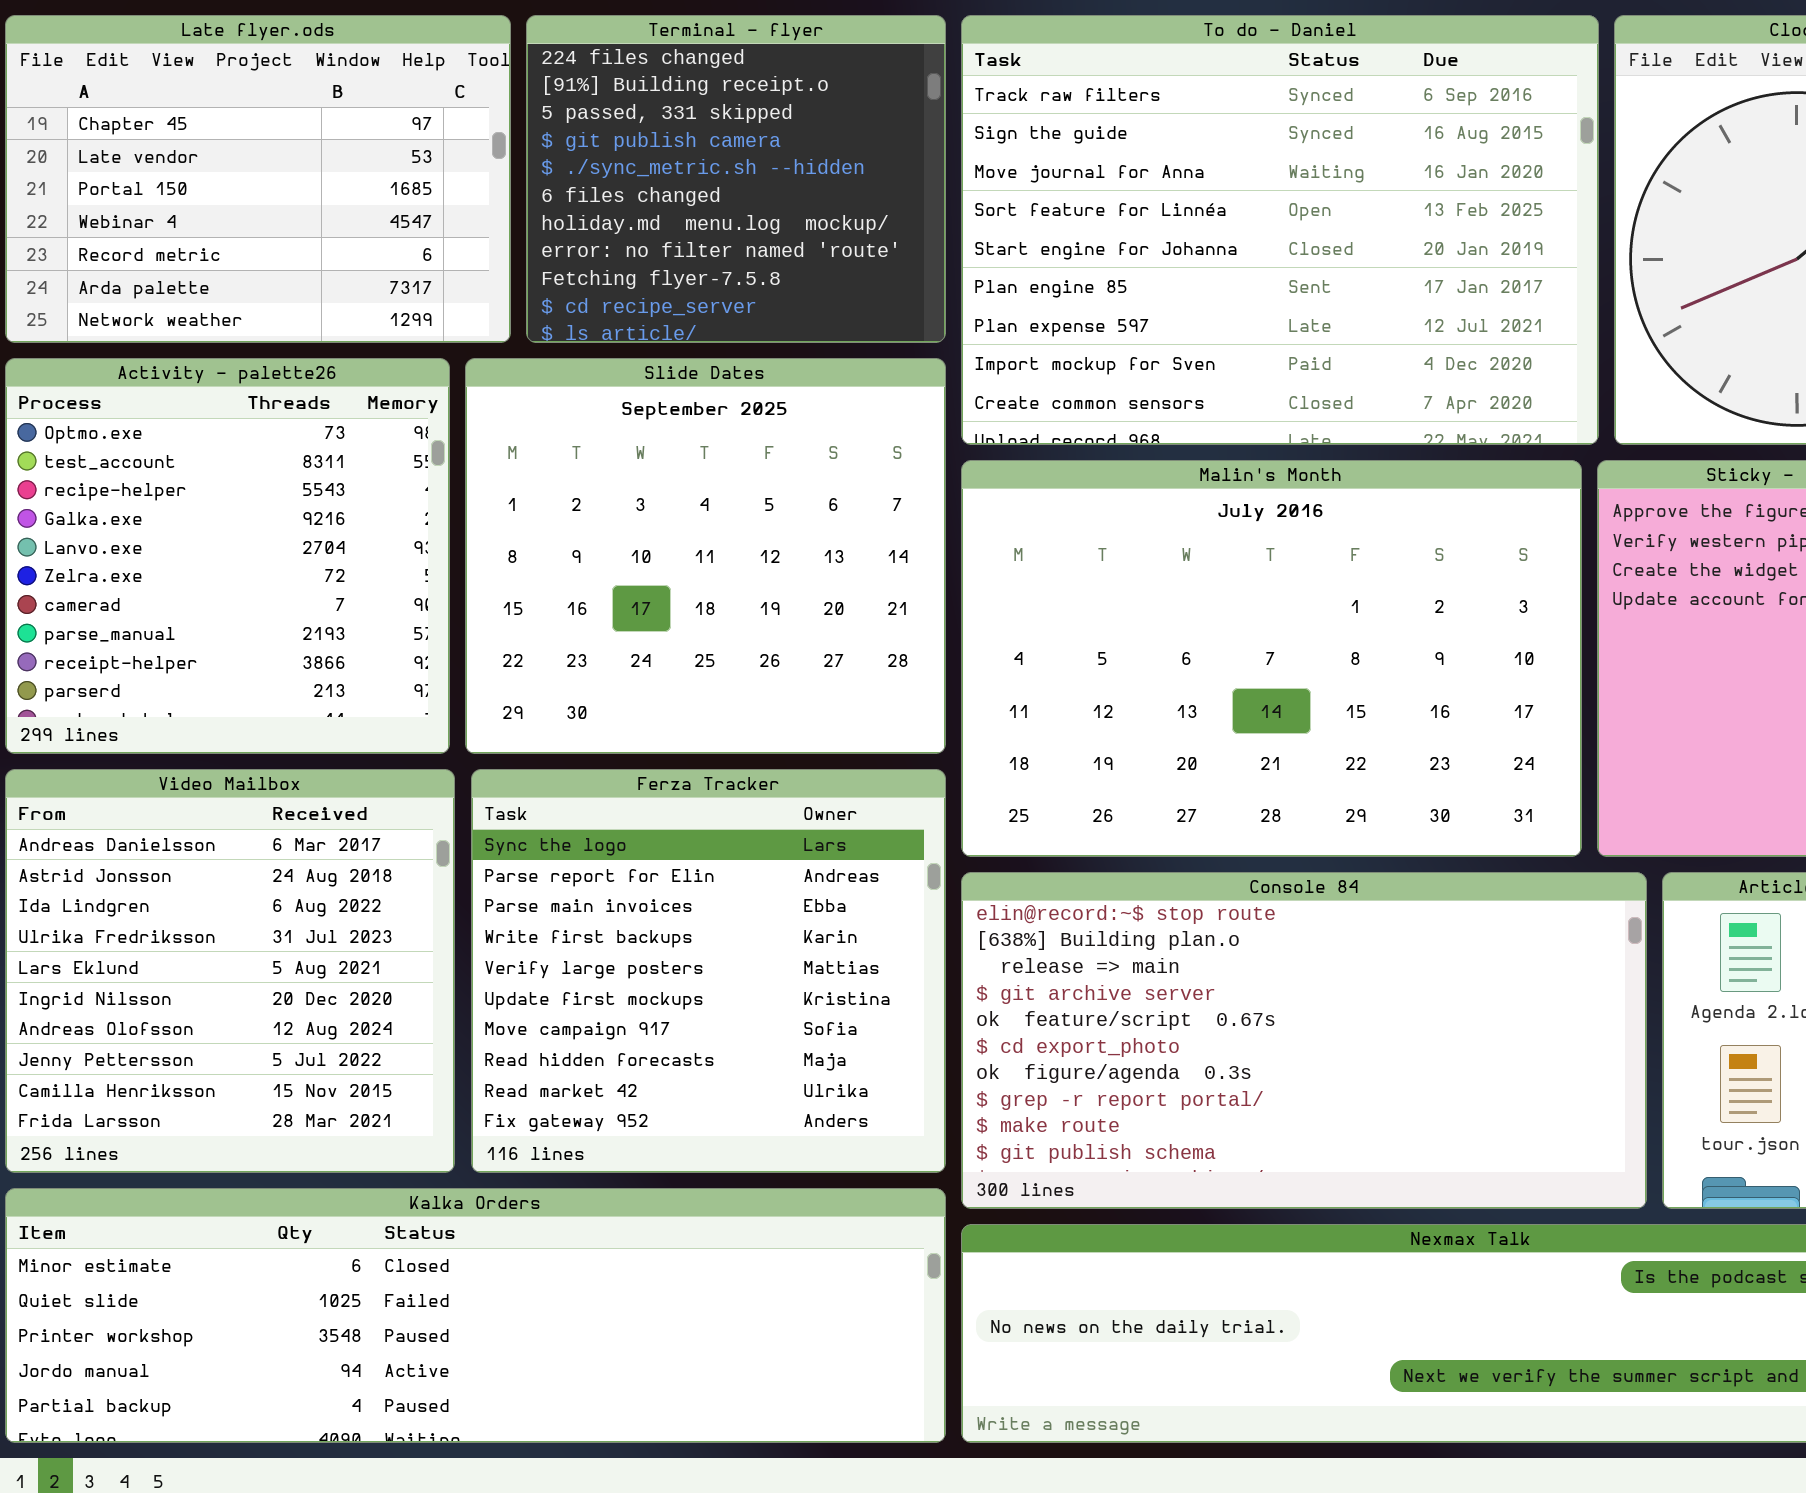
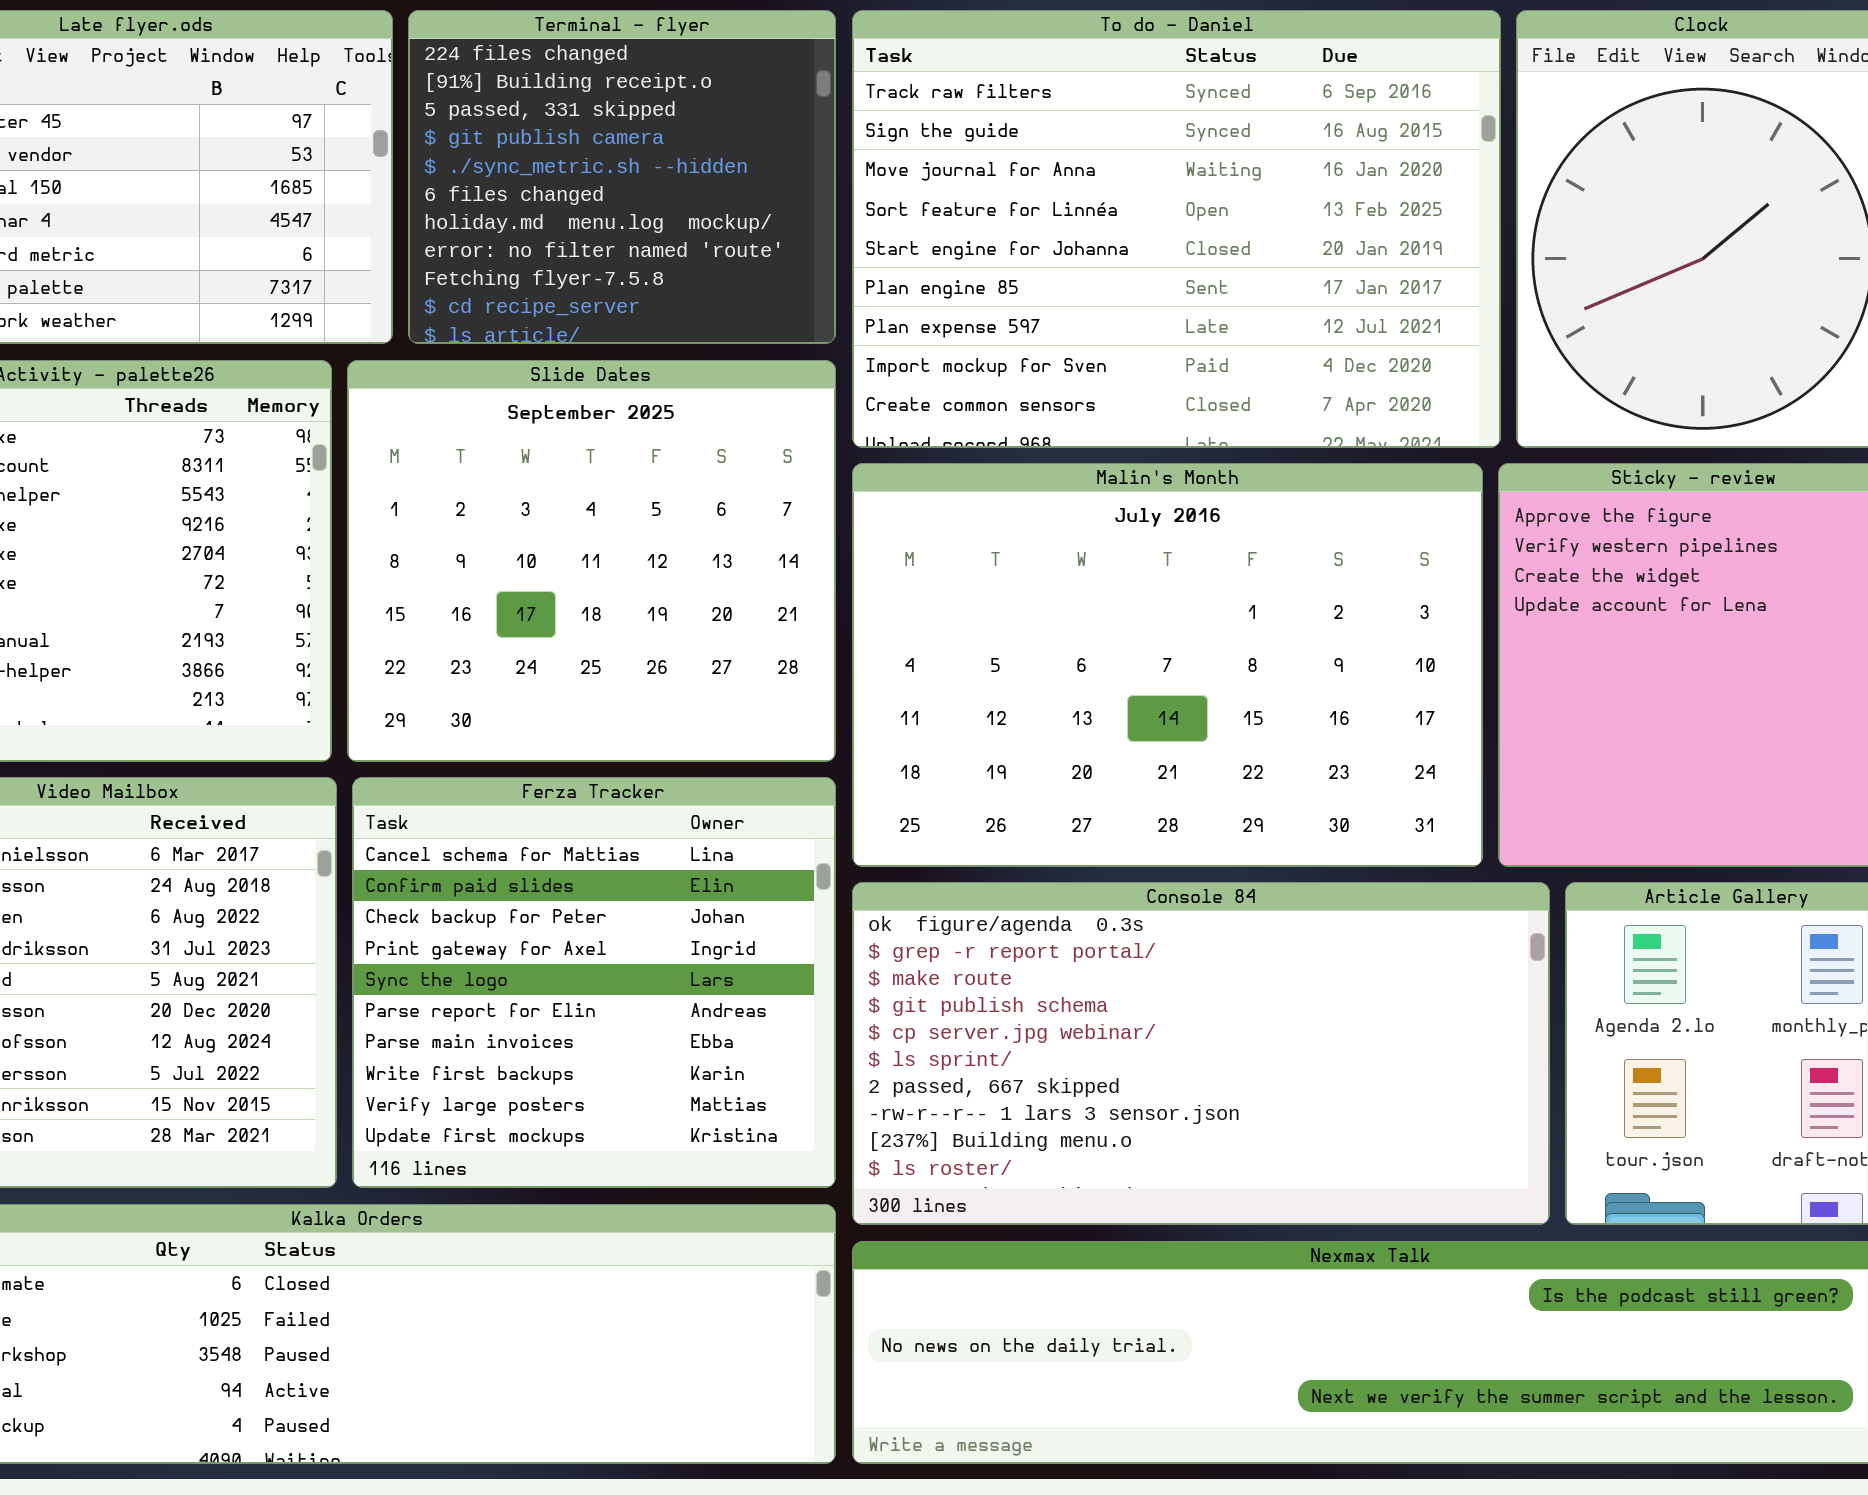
Ferza Tracker: [471,769,946,1173] -> [352,777,836,1188], scrolled up 4 rows
Console 84: [961,872,1647,1209] -> [852,882,1550,1225], scrolled down 6 rows

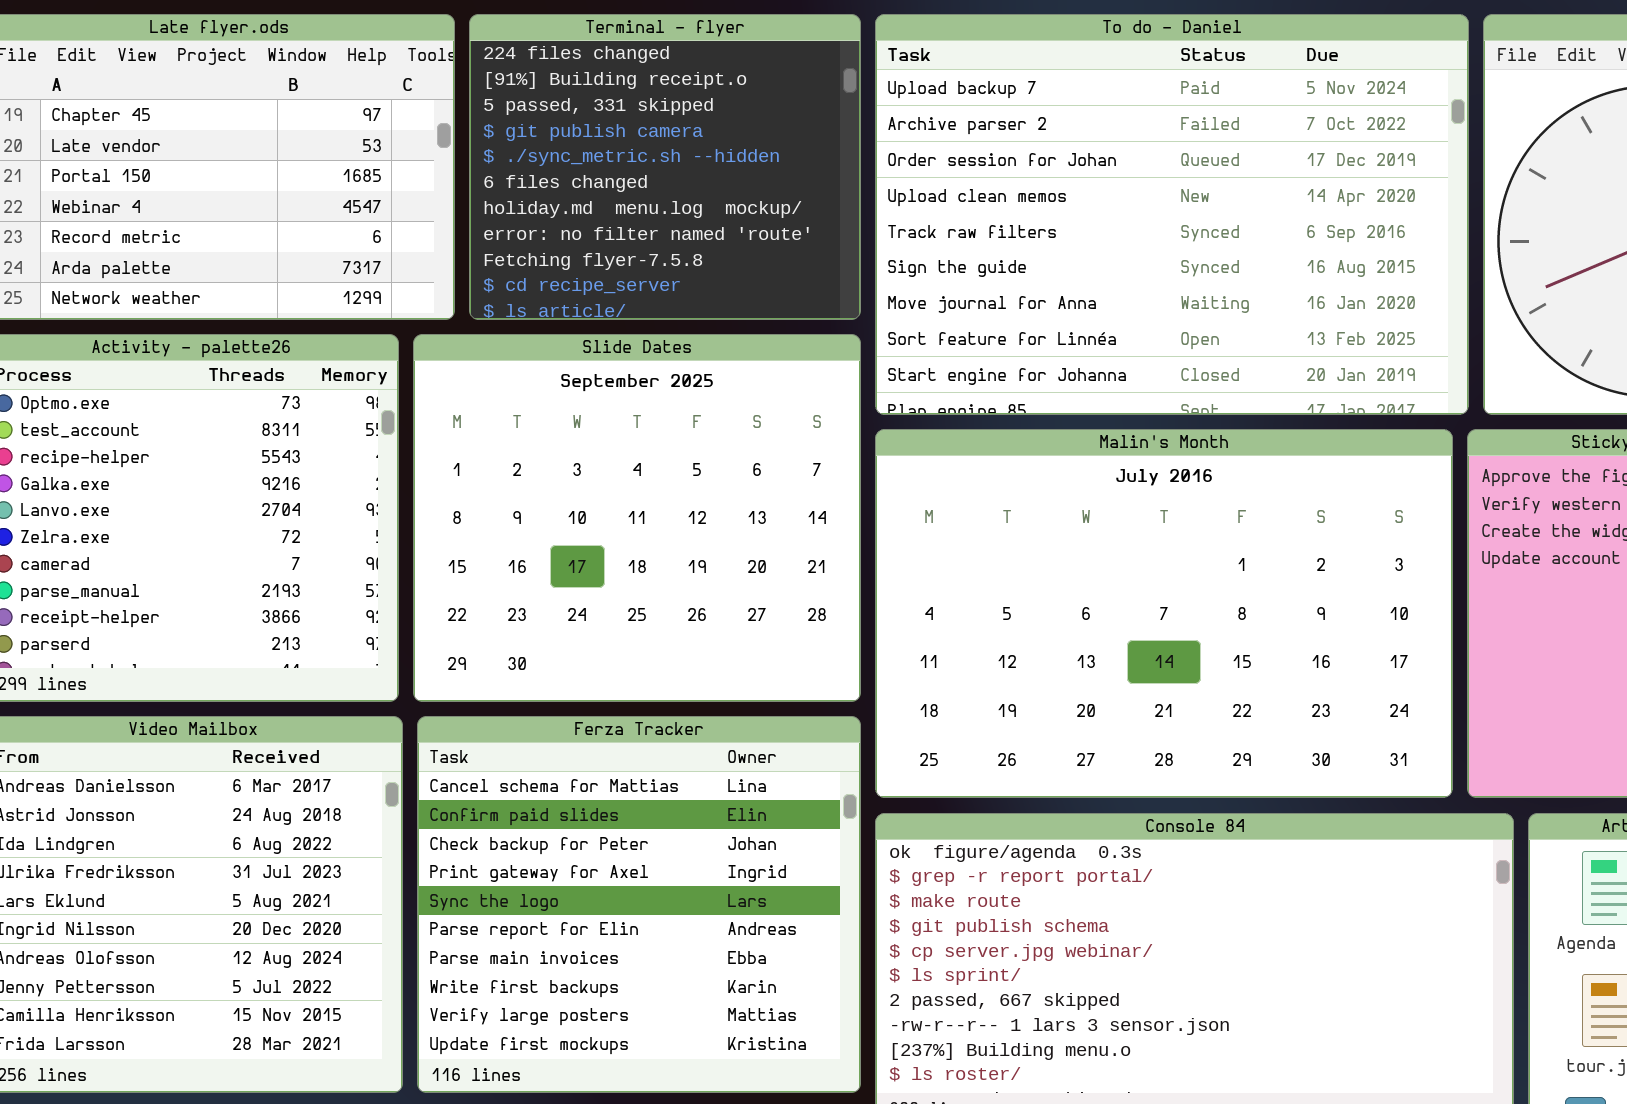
To do - Daniel: [852,10,1501,448] -> [875,14,1469,415], scrolled up 4 rows

